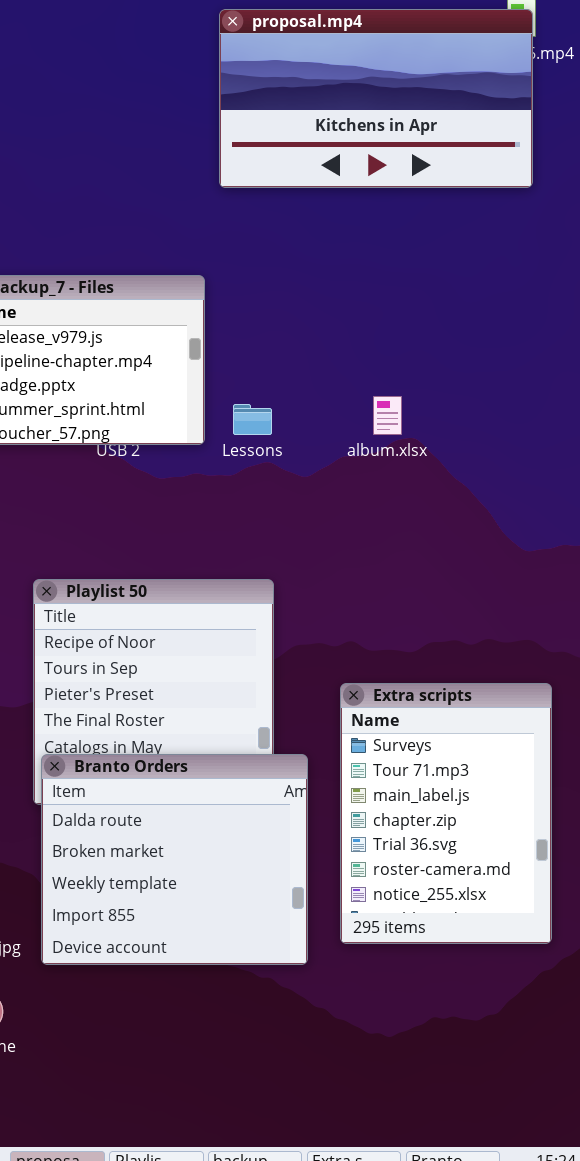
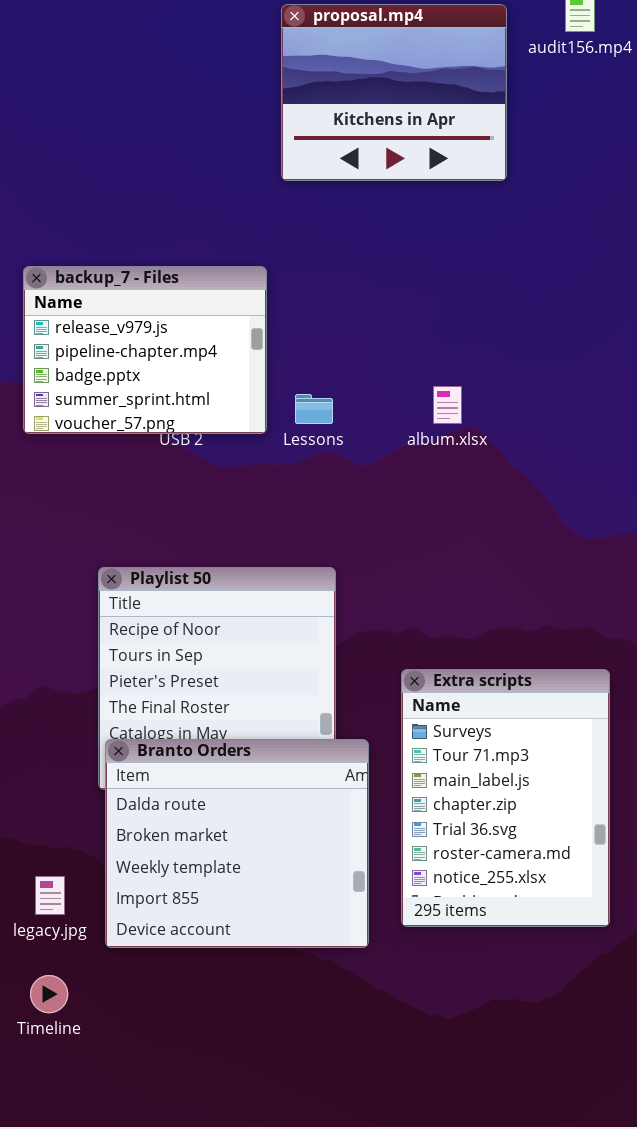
proposal.mp4: [219,9,533,188] -> [281,4,507,181], resized

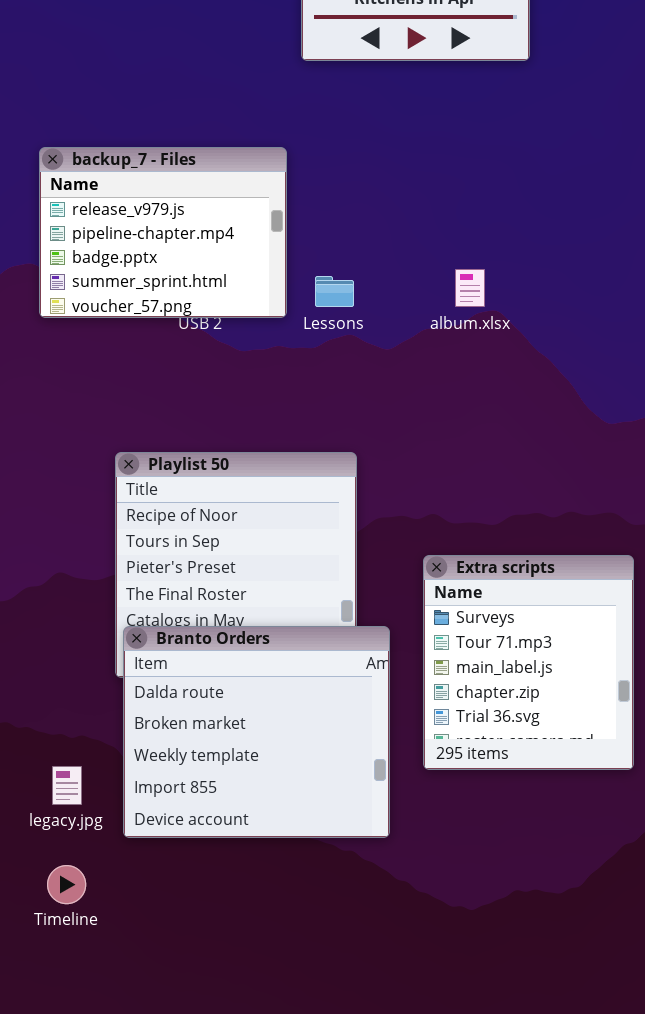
Extra scripts: [401,669,610,927] -> [423,555,634,770], resized

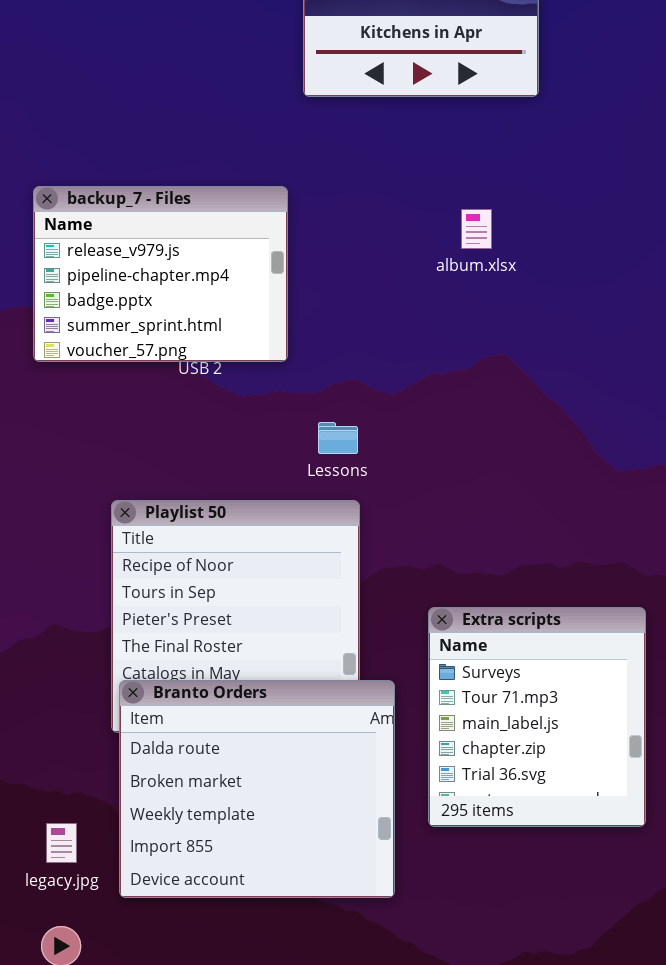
album.xlsx: [455,269,485,307] -> [461,209,492,249], moved
Lessons: [315,276,354,307] -> [318,422,358,454], moved

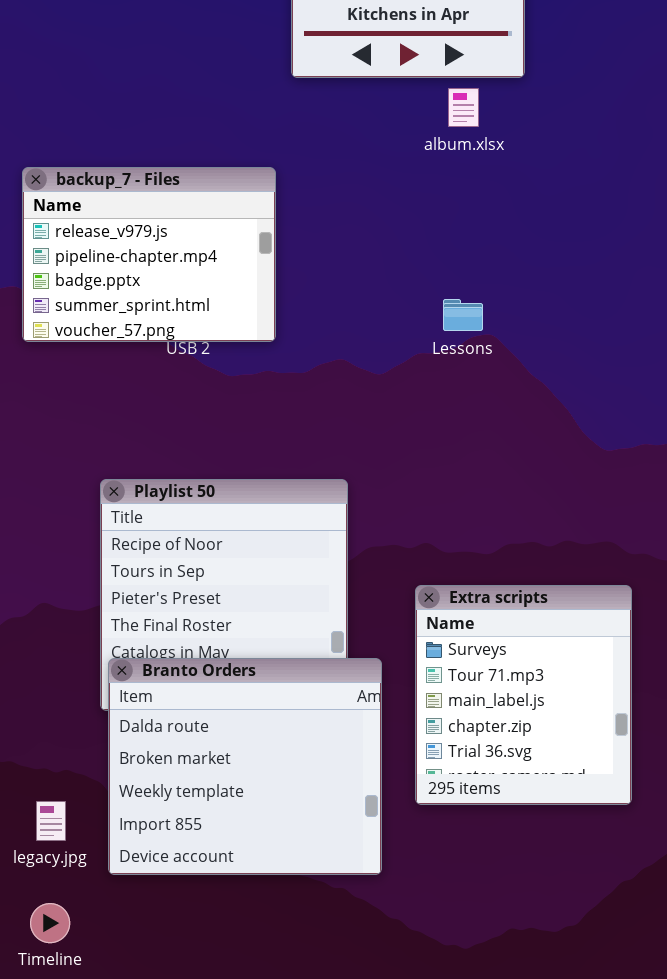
album.xlsx: [461,209,492,249] -> [448,88,479,127], moved
Lessons: [318,422,358,454] -> [443,299,483,331], moved

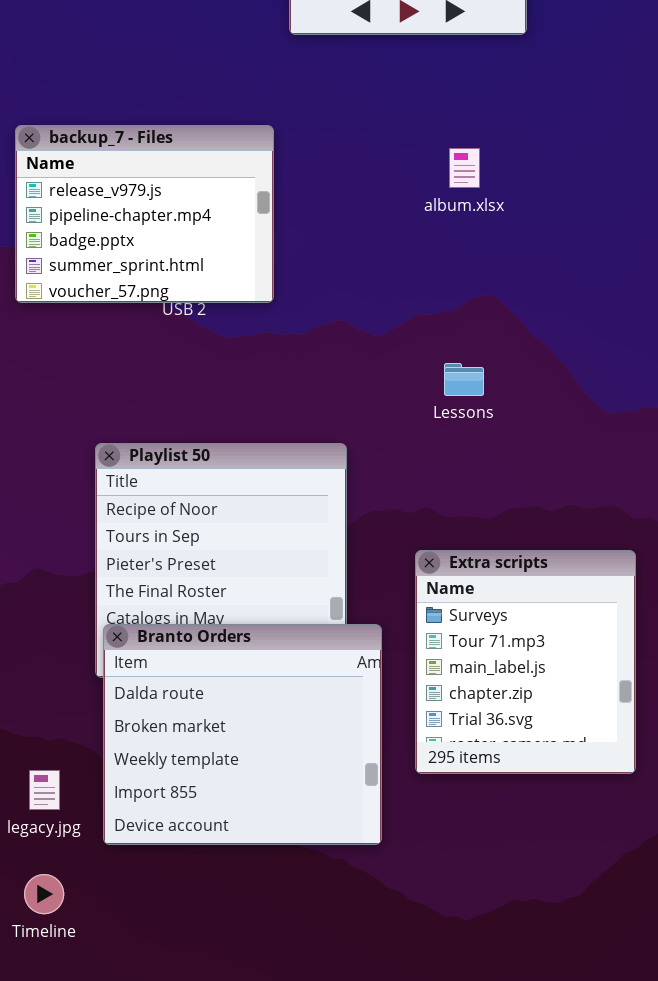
album.xlsx: [448,88,479,127] -> [449,148,480,188], moved
Lessons: [443,299,483,331] -> [444,363,484,396], moved

